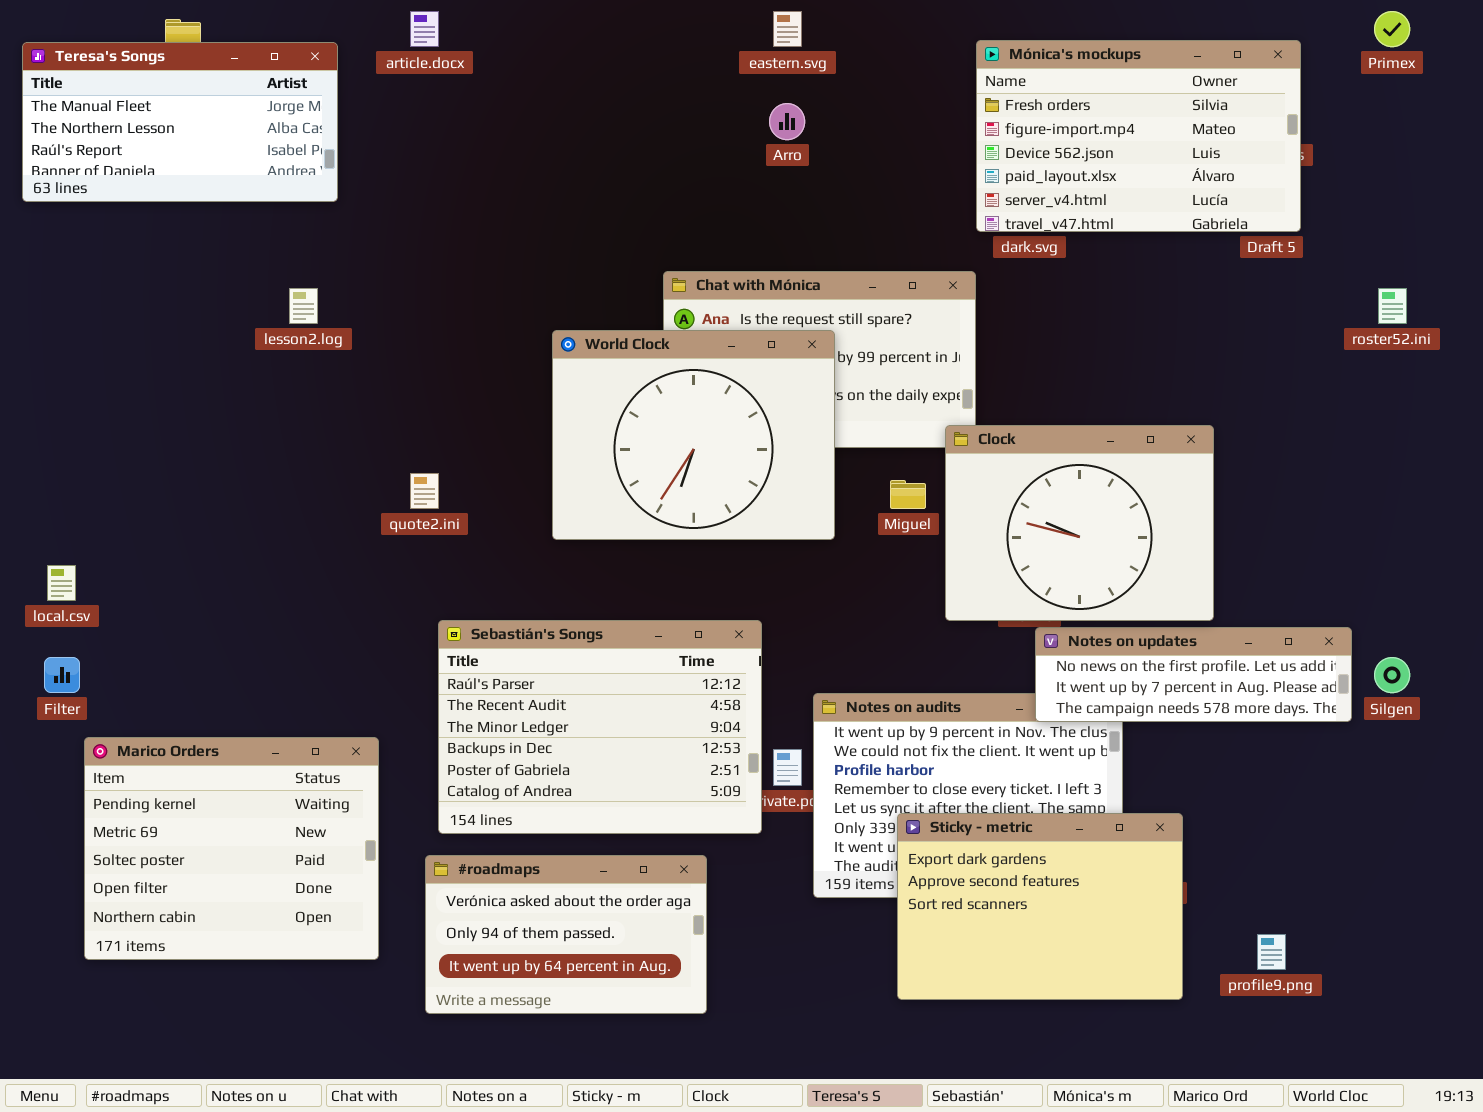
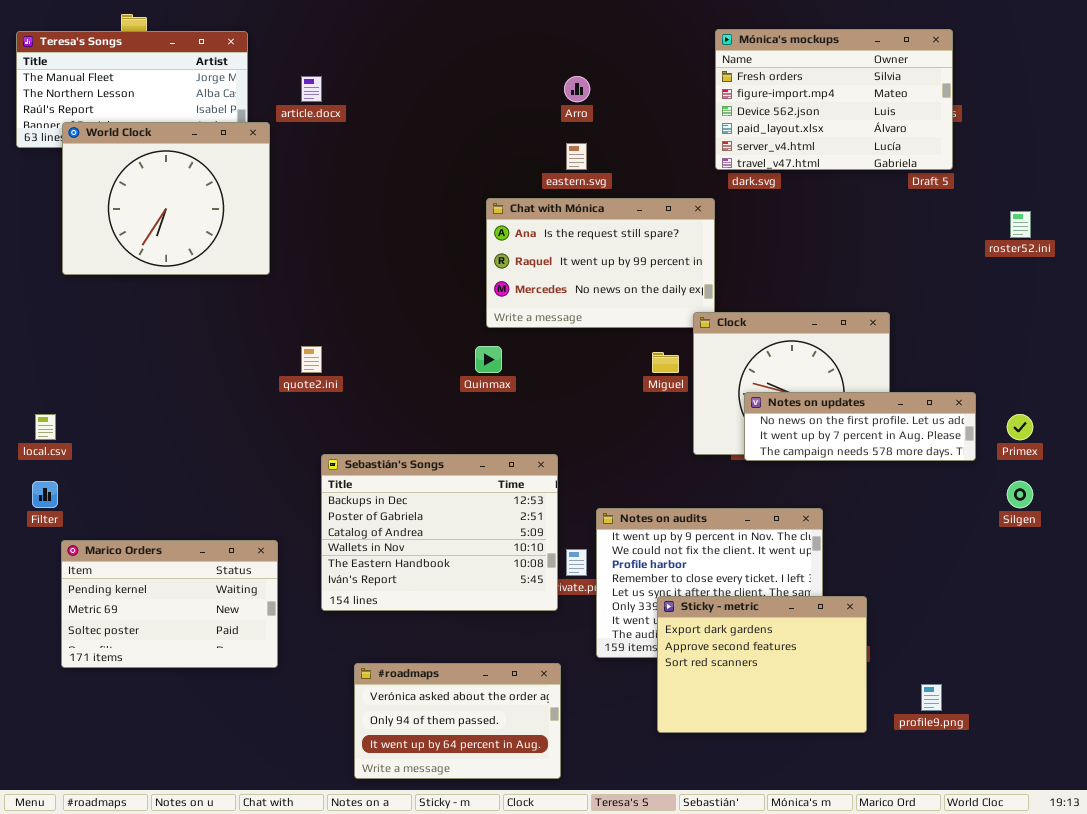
article.docx: [410,11,439,47] -> [301,76,322,102], moved
eastern.svg: [773,11,802,47] -> [566,143,587,170], moved
Primex: [1374,11,1410,47] -> [1007,414,1033,440], moved
World Clock: [552,330,835,540] -> [62,122,270,275], moved
Sebastián's Songs: [438,620,762,834] -> [321,454,558,611], scrolled down 3 rows
Notes on updates: [1035,627,1352,722] -> [744,392,976,461], moved
Marico Orders: [84,737,379,960] -> [61,540,278,668], resized
#roadmaps: [425,855,707,1014] -> [354,663,561,779], moved

